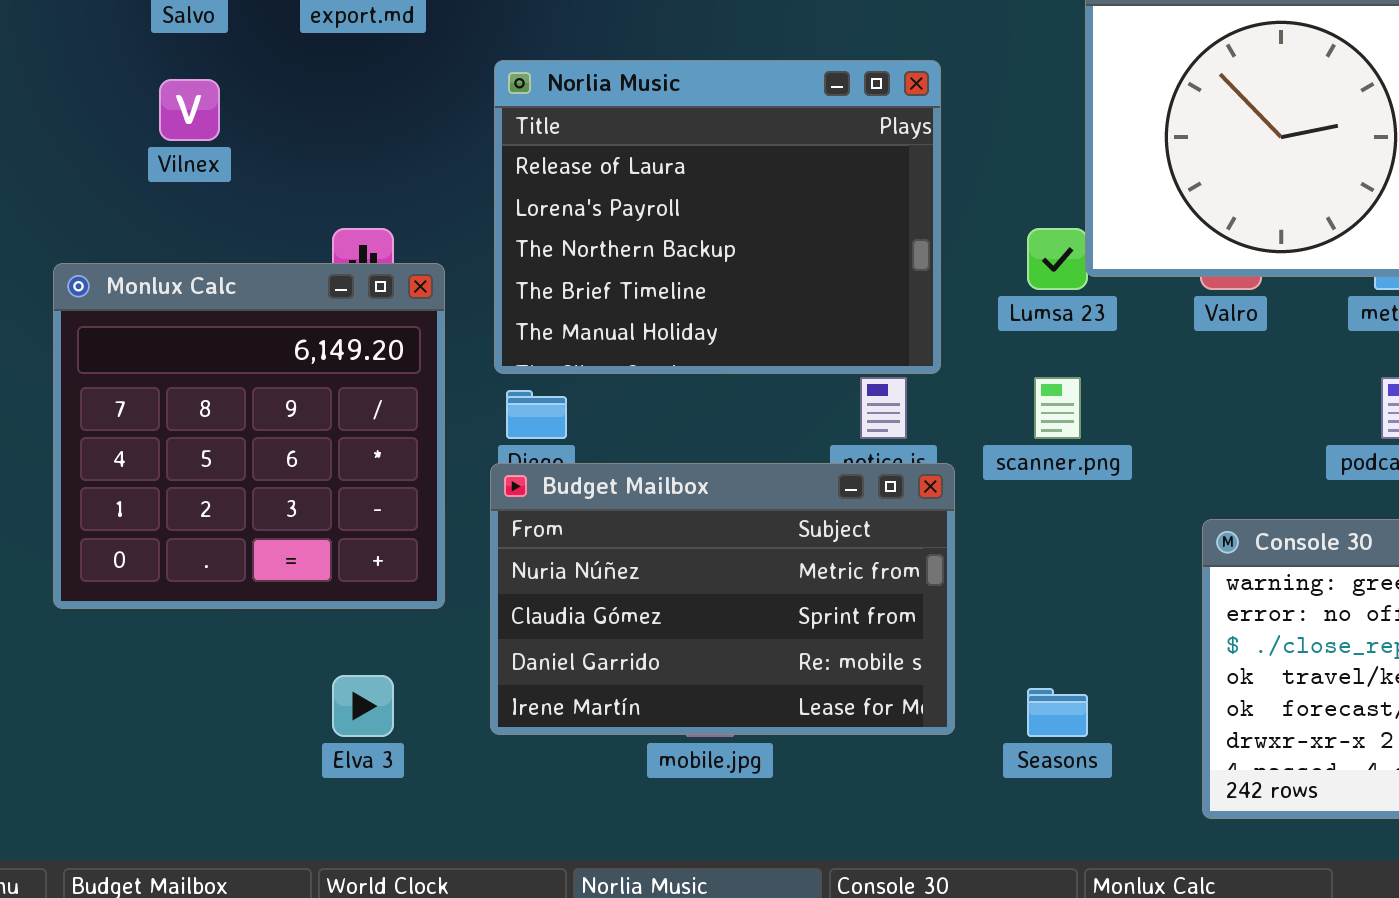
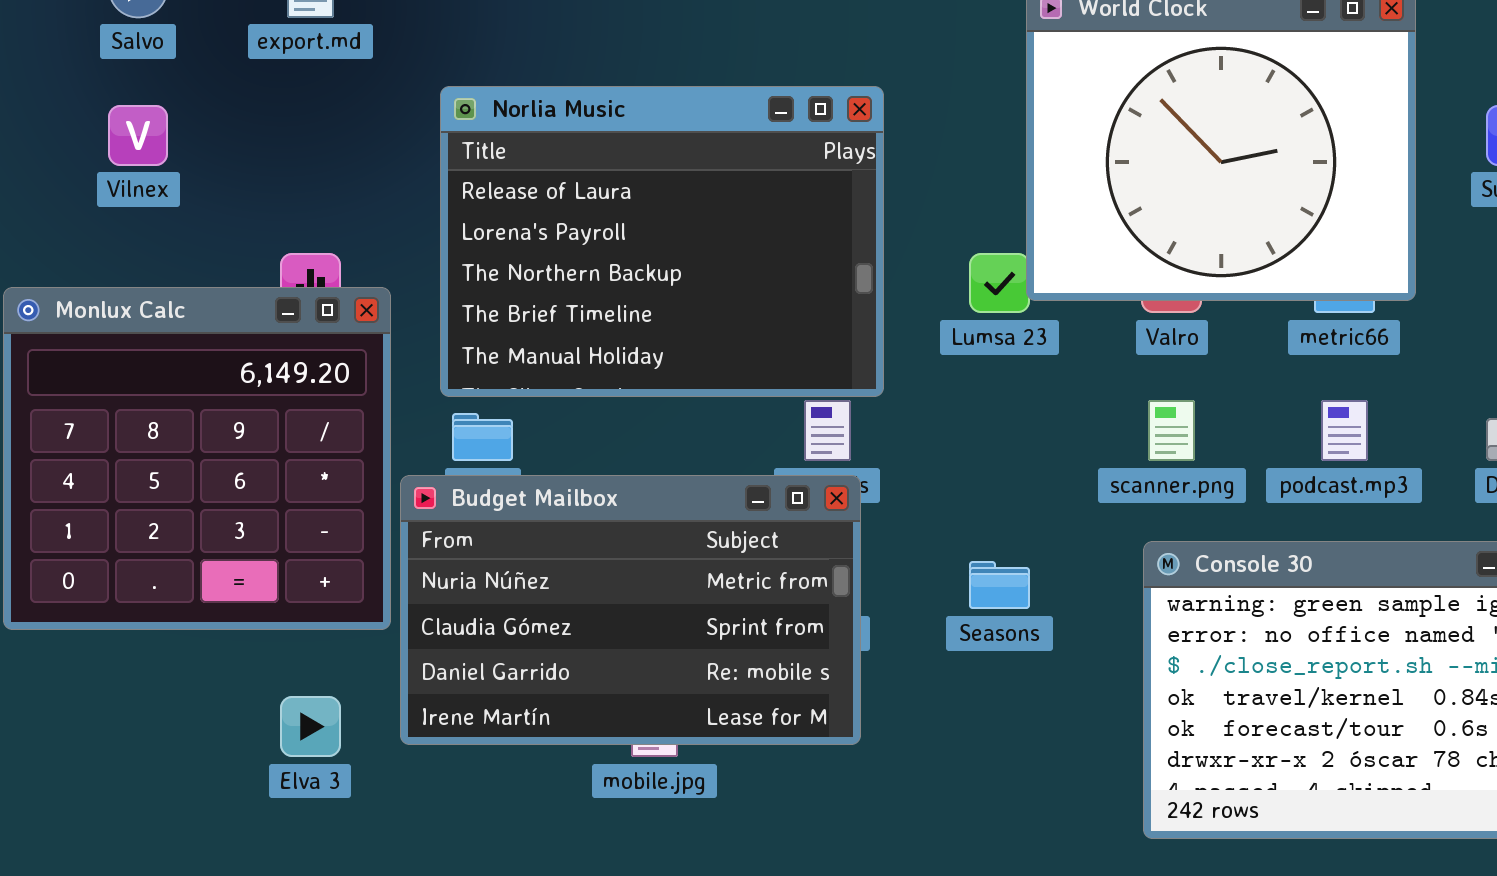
scanner.png: [1034,377,1081,439] -> [1148,400,1195,461], moved
Budget Mailbox: [490,463,955,735] -> [400,475,861,745], moved
Seasons: [1027,688,1088,737] -> [969,561,1030,609], moved

